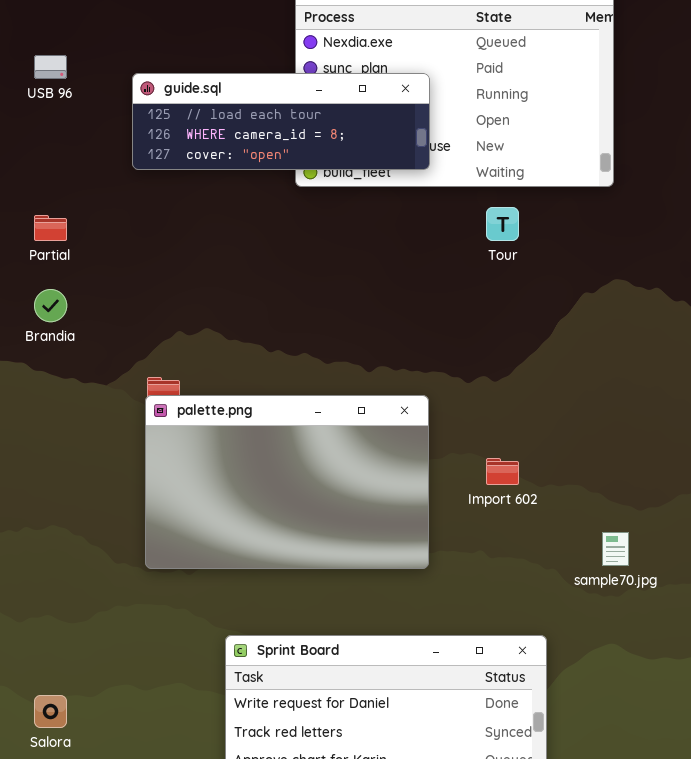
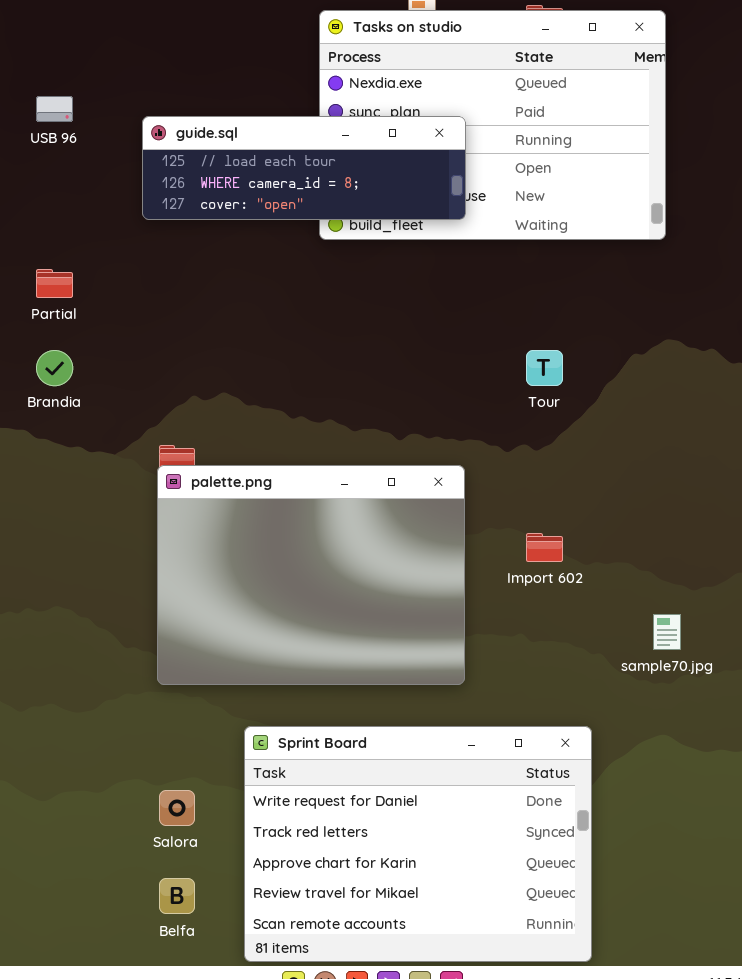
Tour: [486,207,519,241] -> [526,350,563,386], moved
palette.png: [145,395,429,569] -> [157,465,465,685], resized
Salora: [34,695,67,728] -> [159,790,195,826], moved

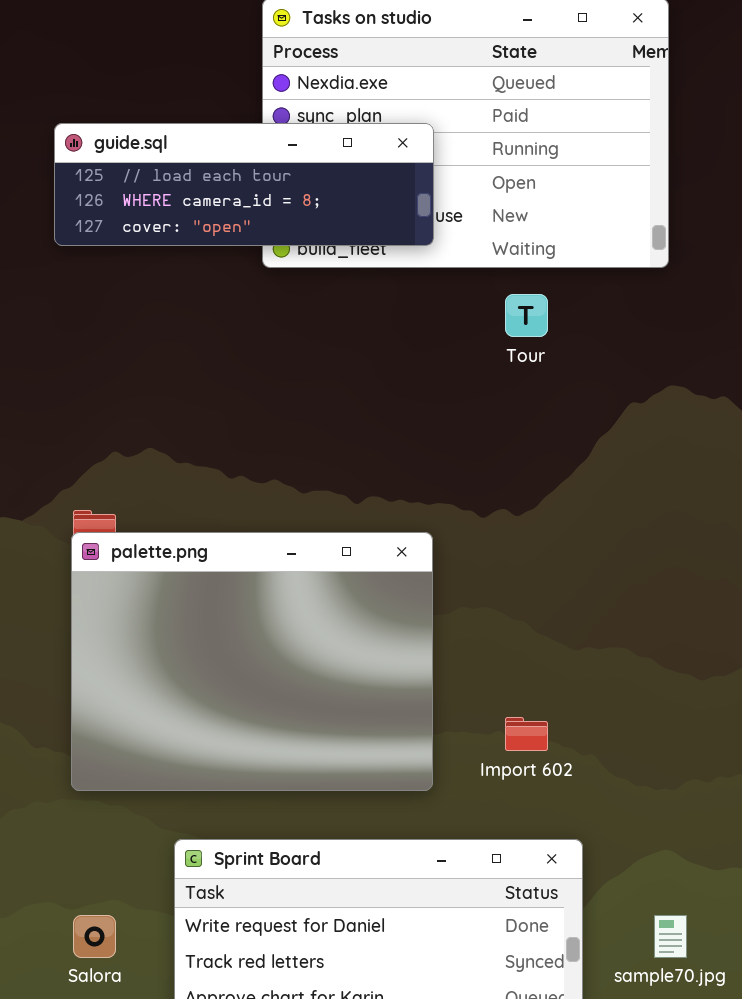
Tour: [526,350,563,386] -> [505,294,548,337], moved
Import 602: [526,533,563,562] -> [505,717,548,751], moved
sample70.jpg: [653,614,681,650] -> [654,915,687,958], moved

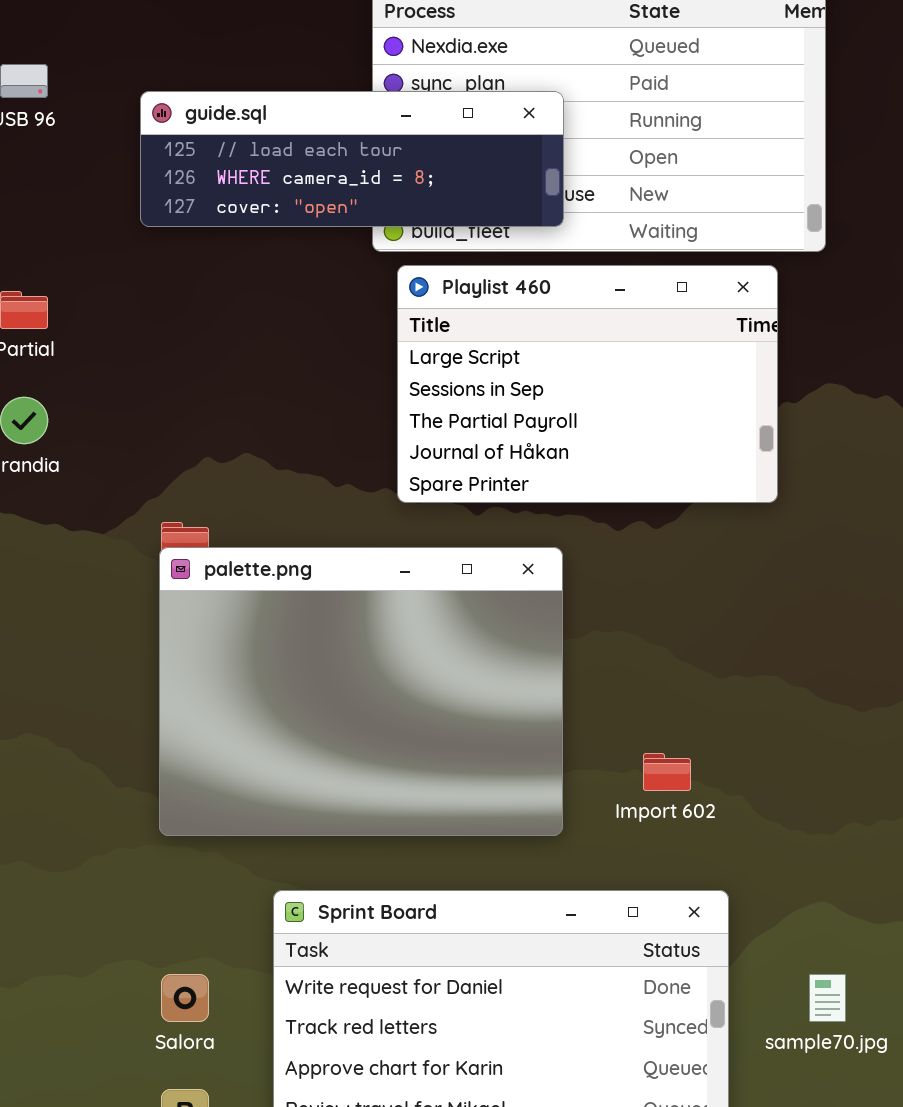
Playlist 460: none -> [397,265,778,503], opened

